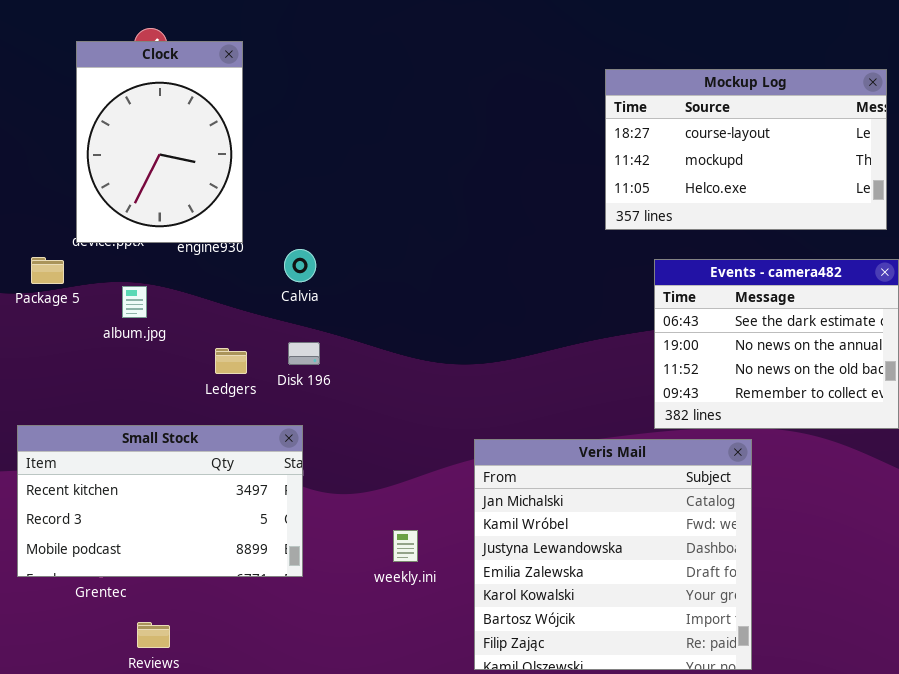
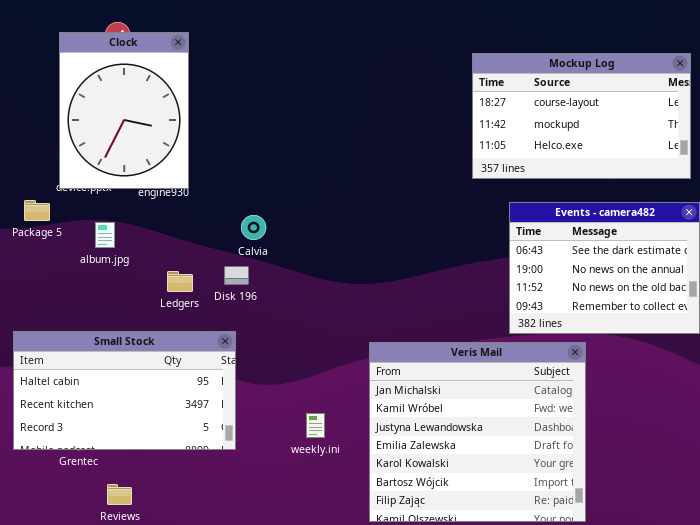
Calvia: [284,249,316,282] -> [241,215,266,240], moved
Small Stock: [17,425,303,577] -> [13,331,236,450], scrolled up 1 row

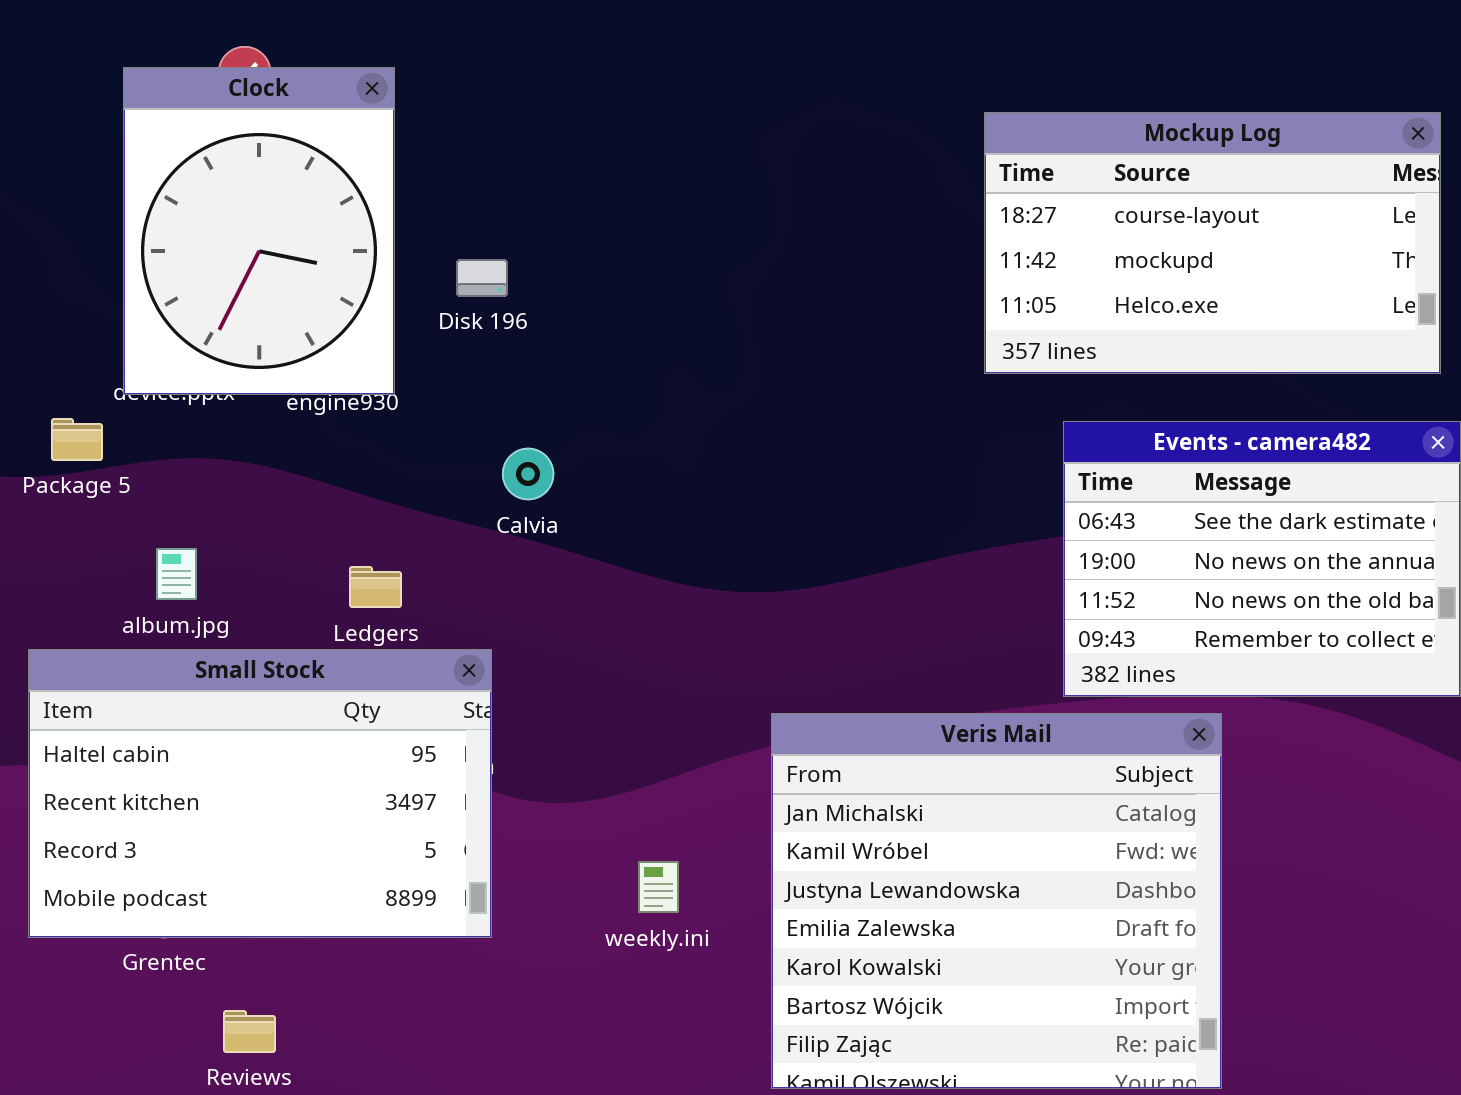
album.jpg: [95,222,115,248] -> [156,548,197,600], moved
Disk 196: [224,266,249,285] -> [456,259,508,297], moved
Small Stock: [13,331,236,450] -> [28,649,492,938], resized

